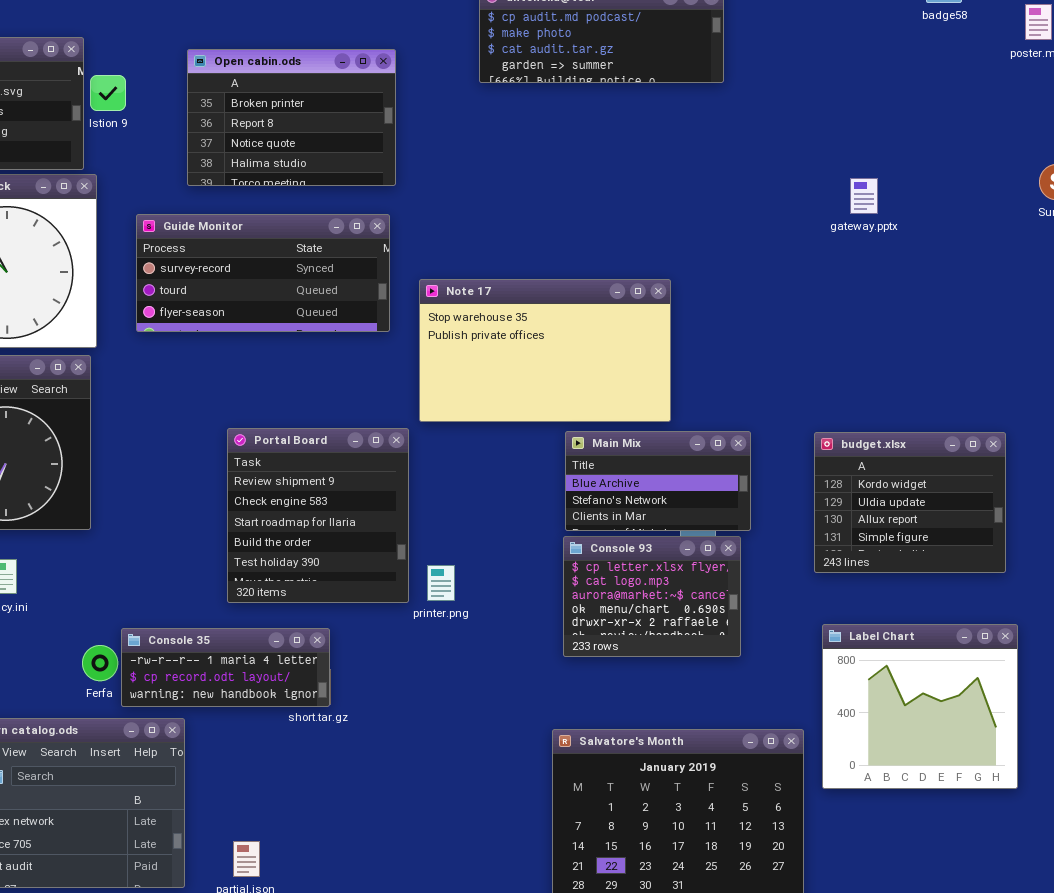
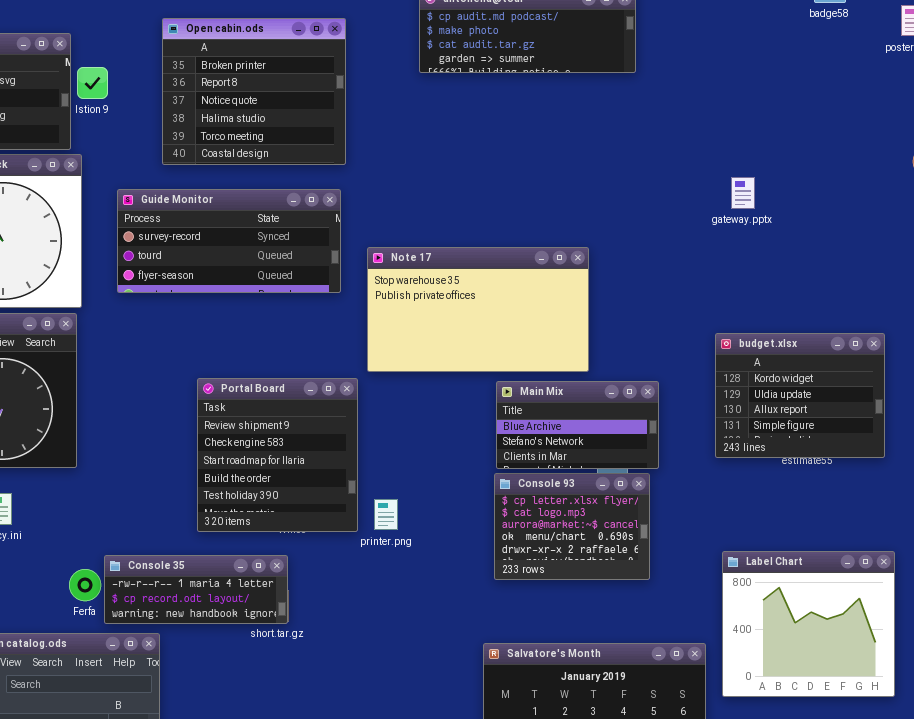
Open cabin.ods: [187,49,396,186] -> [162,18,346,165], resized
gateway.pptx: [850,178,878,214] -> [731,177,755,209], moved
budget.xlsx: [814,432,1006,573] -> [715,333,885,458], moved

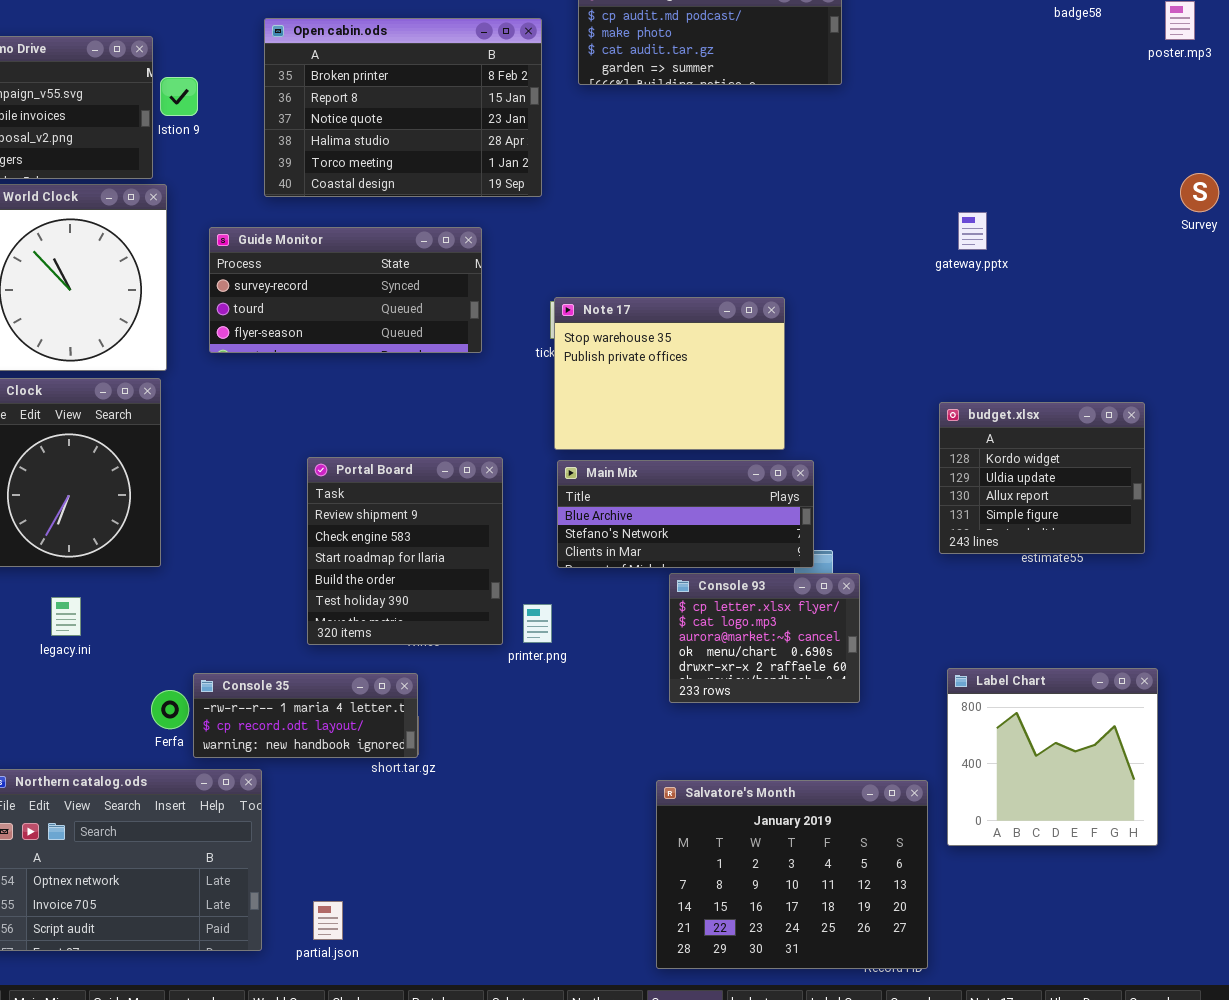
Open cabin.ods: [162,18,346,165] -> [264,18,542,197], resized
Note 17: [367,247,589,372] -> [554,297,785,450], resized
Main Mix: [496,381,659,469] -> [557,460,814,568], moved, resized

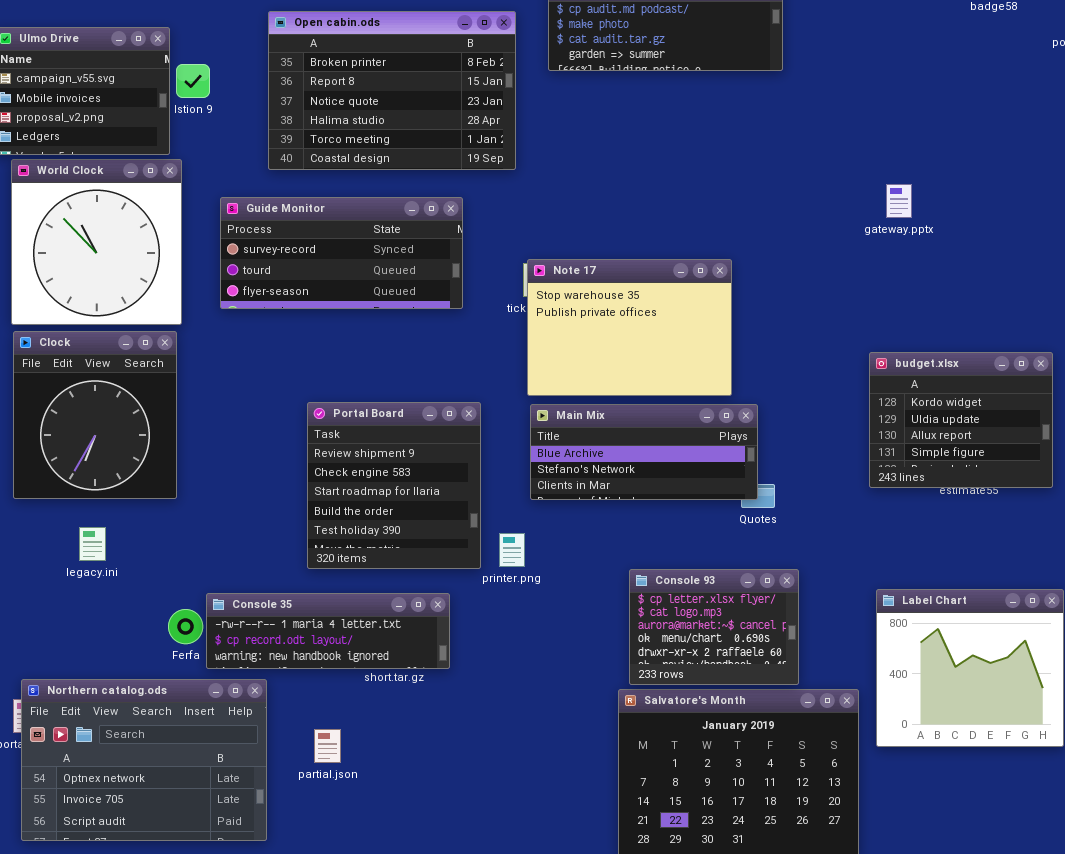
Console 93: [669,573,860,703] -> [629,569,799,685], moved
Console 35: [193,673,418,758] -> [206,593,450,669], resized
partial.json: [313,901,343,940] -> [314,729,341,763], moved

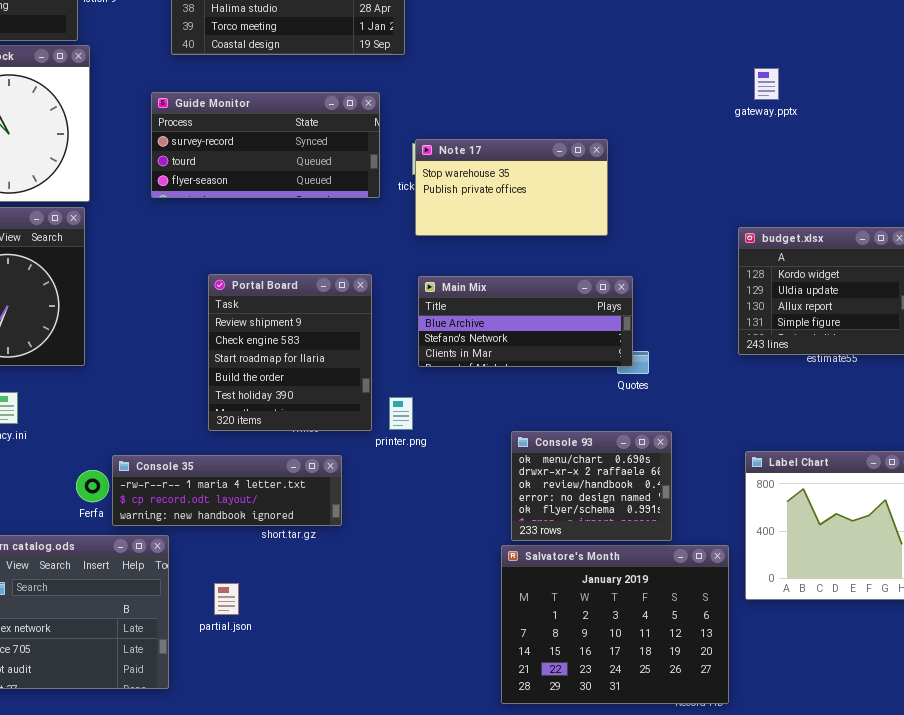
Guide Monitor: [220,197,463,309] -> [151,92,380,198], moved
Note 17: [527,259,732,396] -> [415,139,608,236], resized
Console 93: [629,569,799,685] -> [511,431,672,541], scrolled down 3 rows

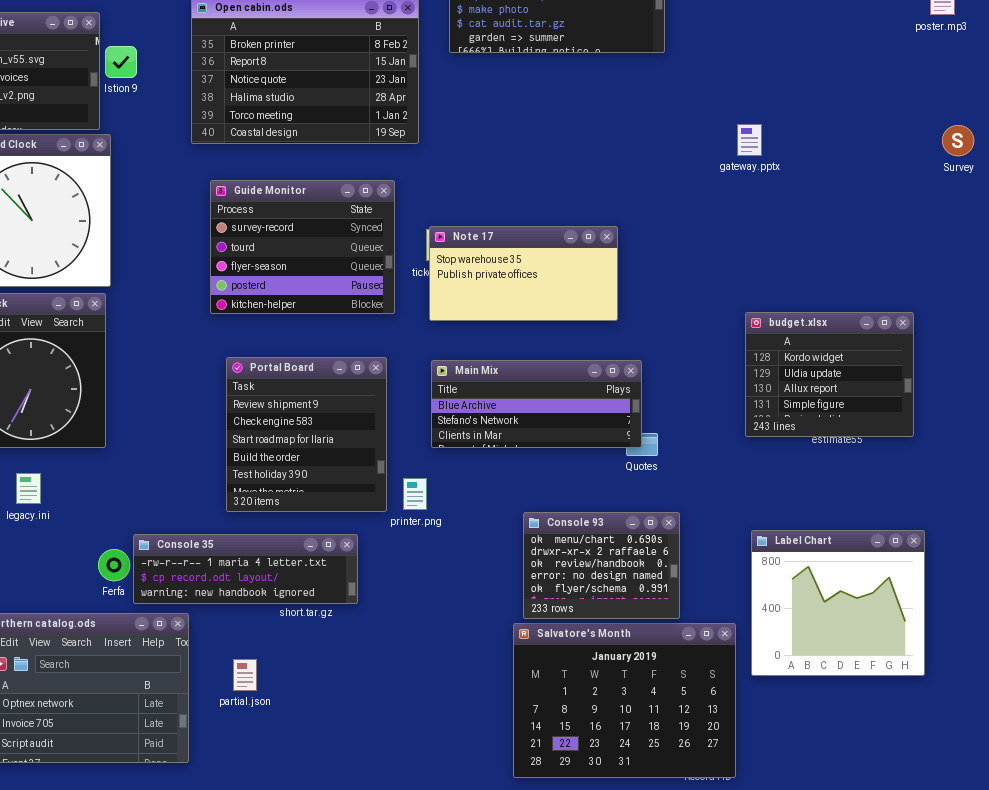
gateway.pptx: [754,68,779,100] -> [737,124,762,156], moved
Guide Monitor: [151,92,380,198] -> [210,180,395,314], resized

